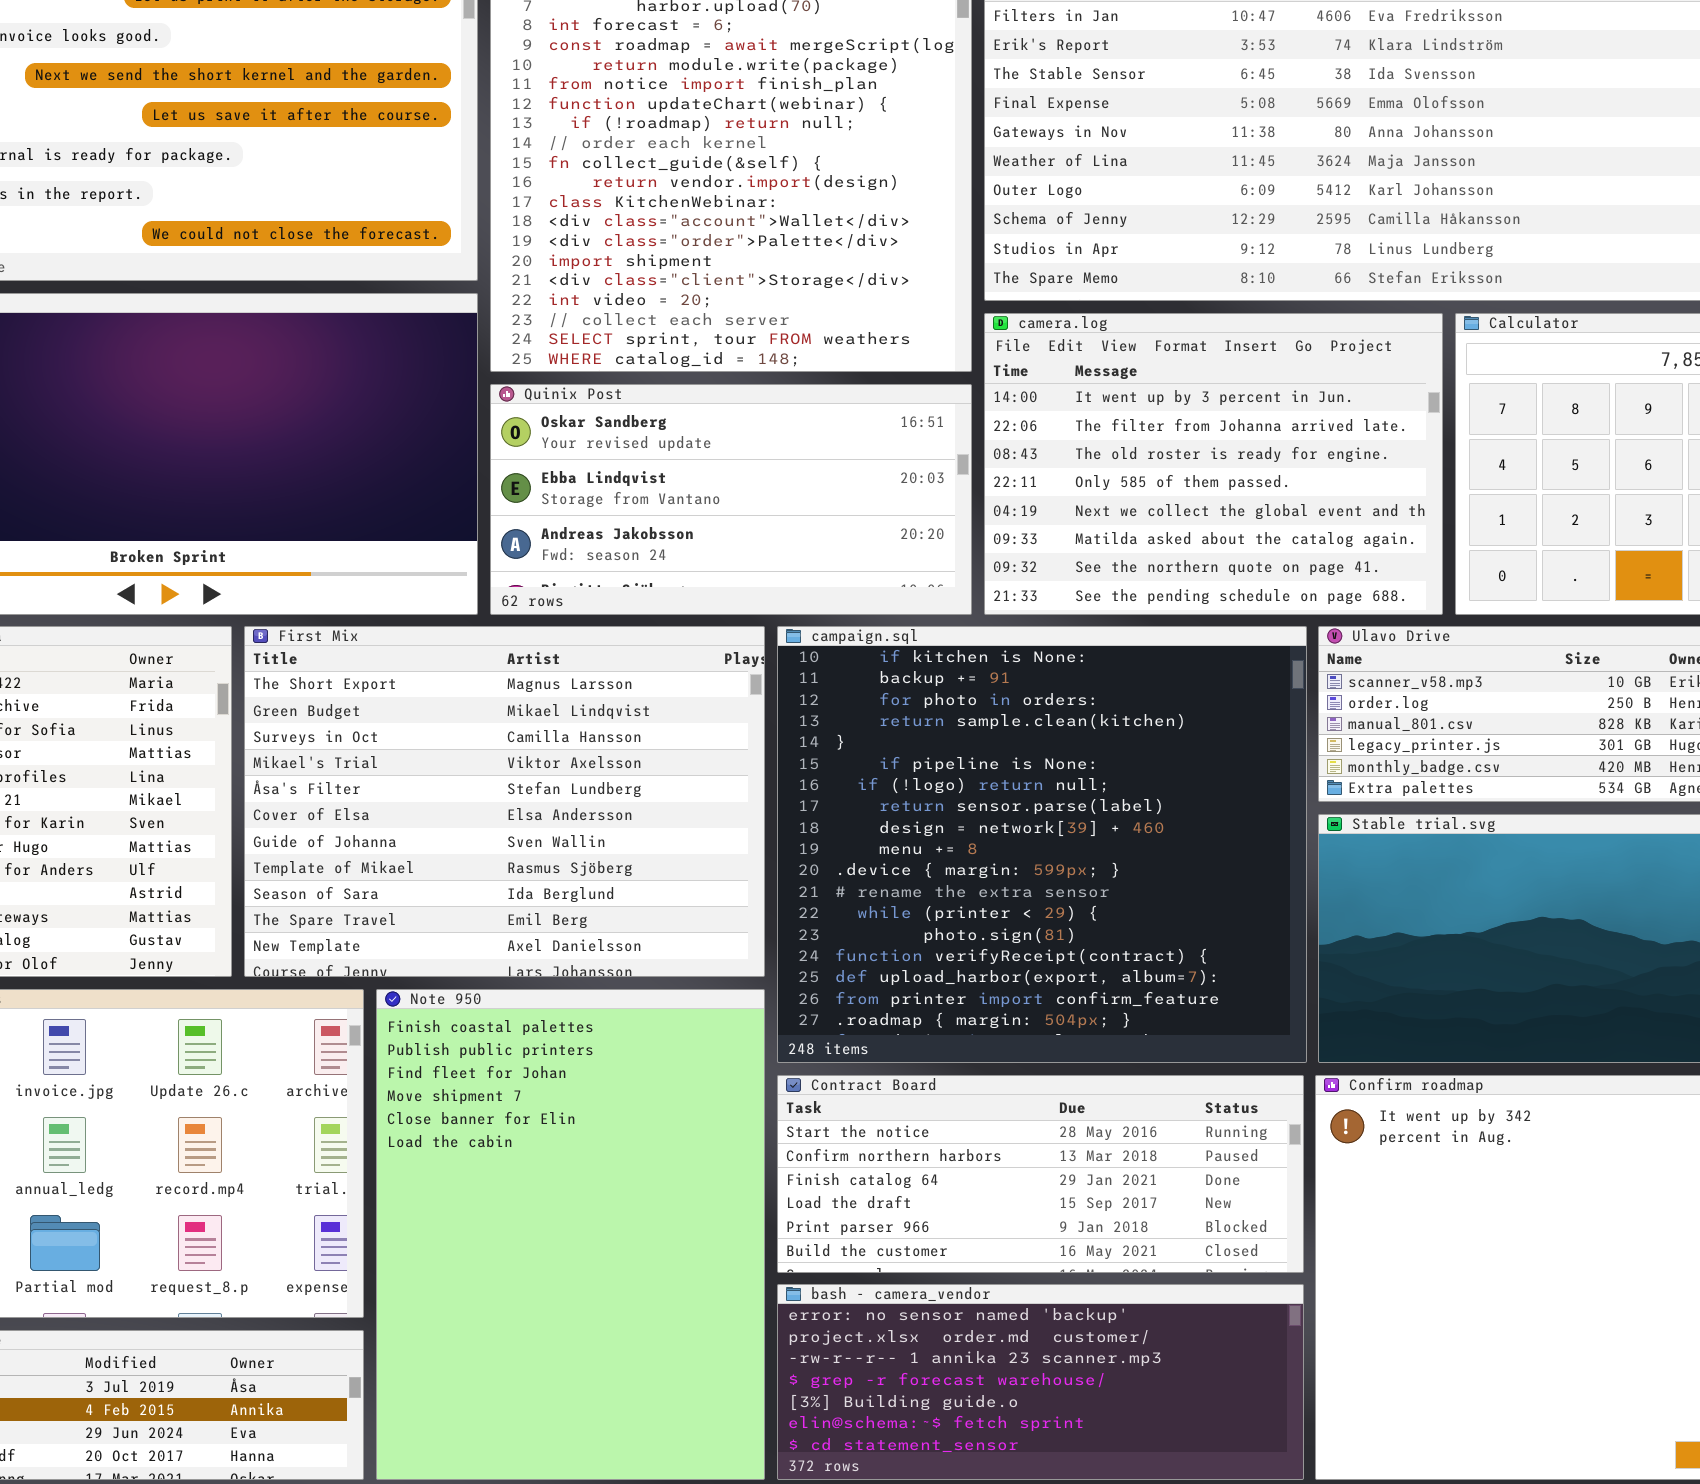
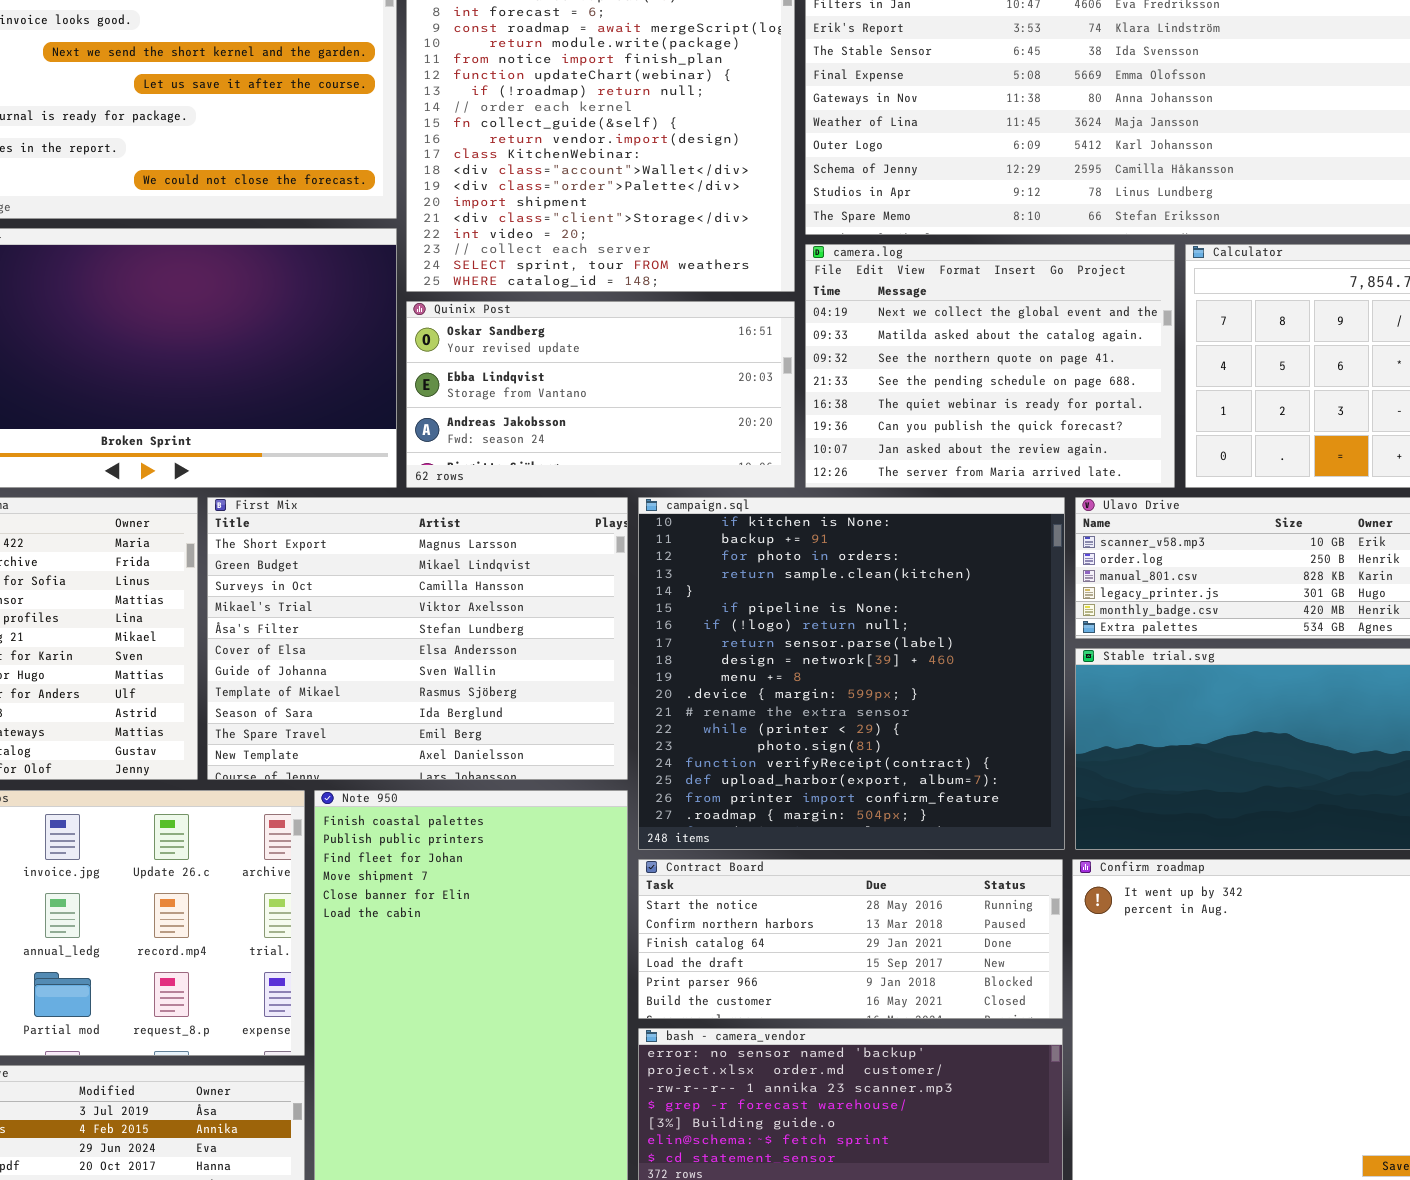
camera.log: [984,313,1443,615] -> [805,244,1175,488], scrolled down 4 rows

